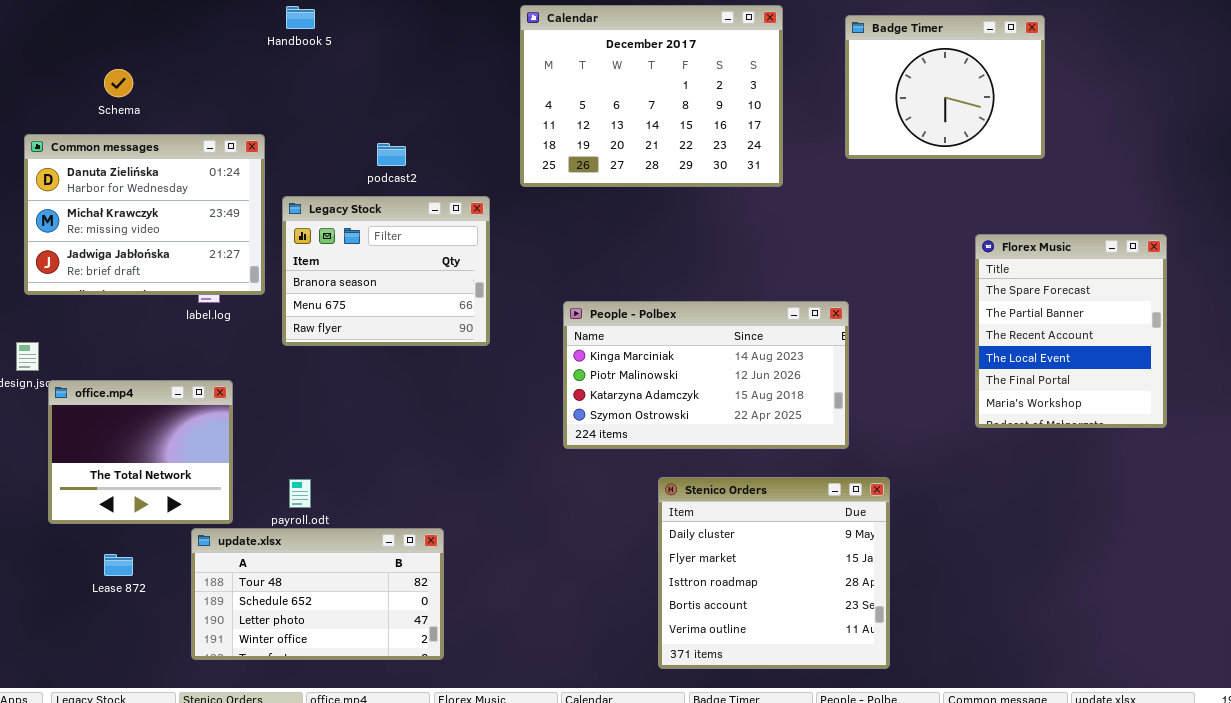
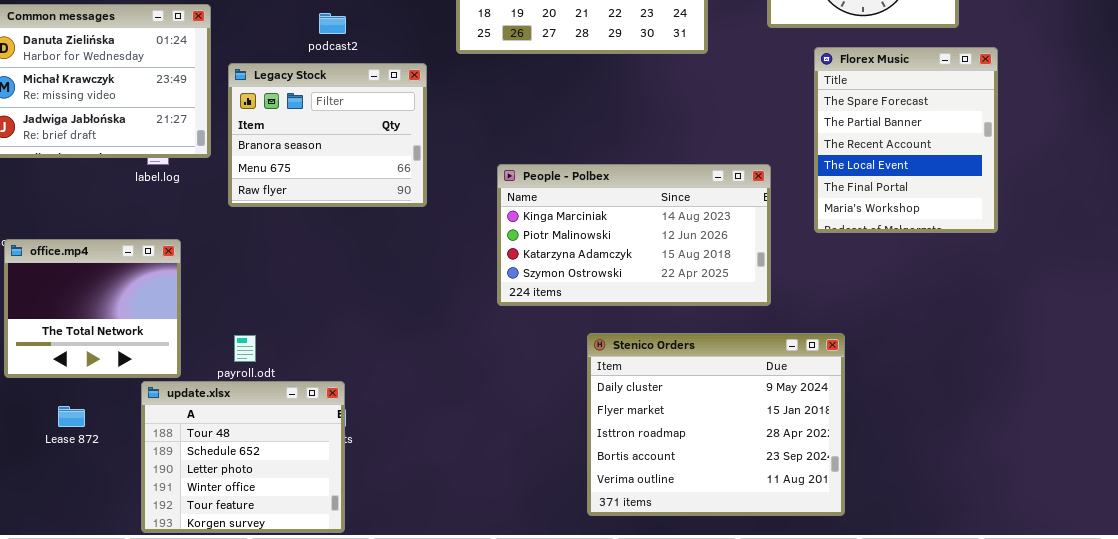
Florex Music: [975,234,1167,428] -> [814,47,998,233], moved
Stenico Orders: [658,477,890,669] -> [587,333,845,516], resized
update.xlsx: [191,528,444,660] -> [141,381,345,533], resized

